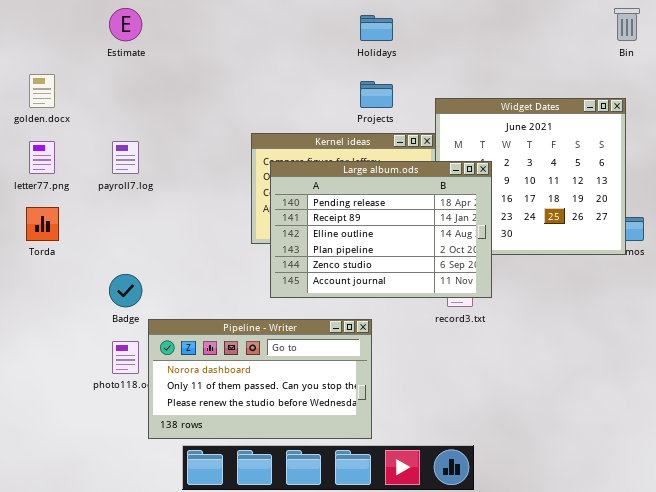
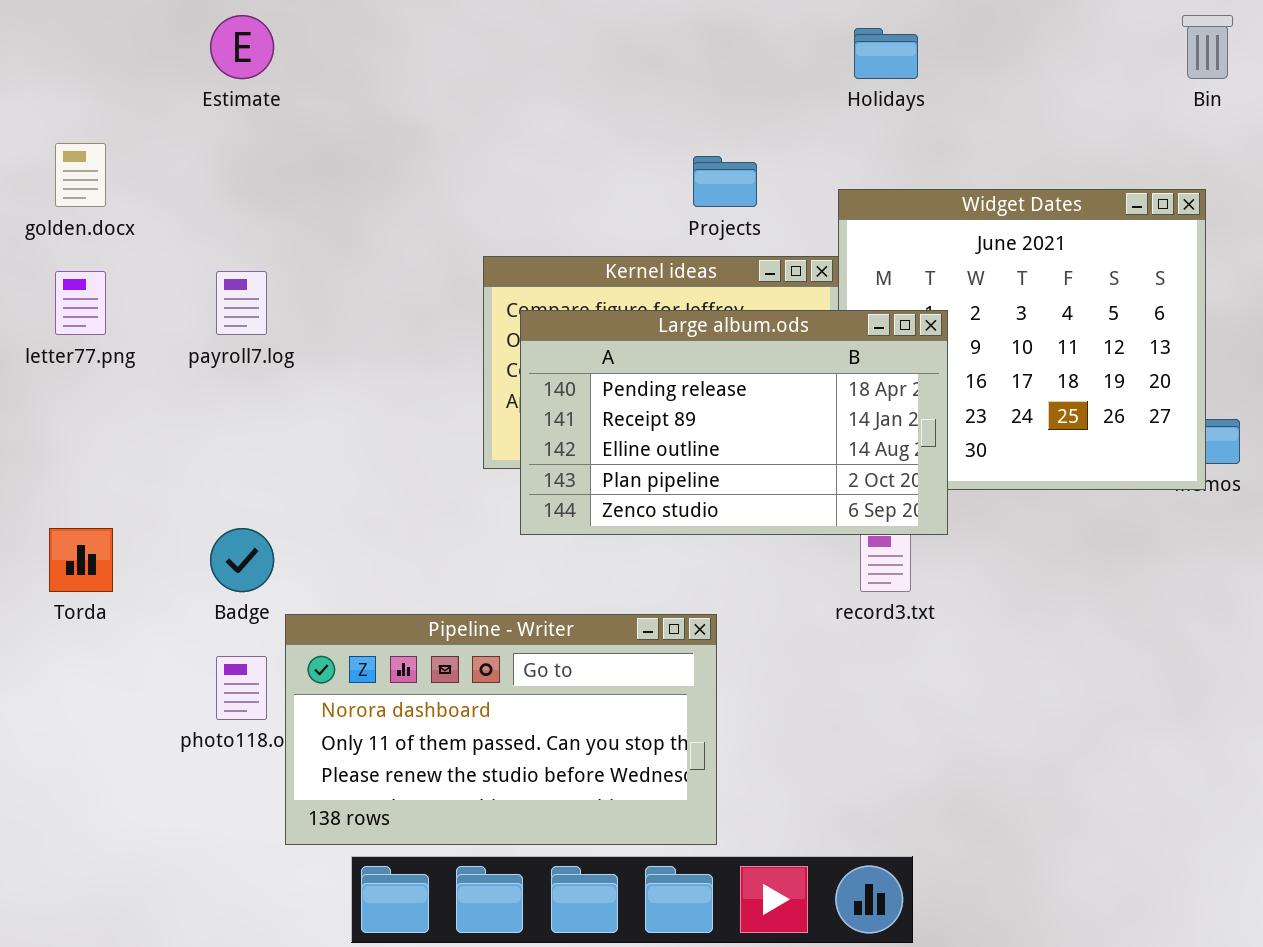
Holidays: [360,15,393,41] -> [854,28,918,79], moved
Large album.ods: [270,161,492,298] -> [520,310,948,535], resized
Torda: [26,207,59,241] -> [49,528,113,592], moved

